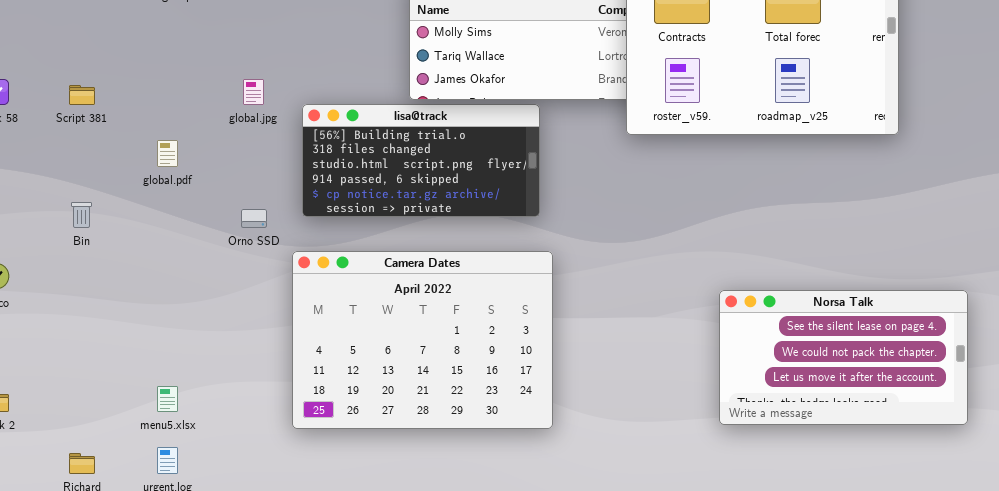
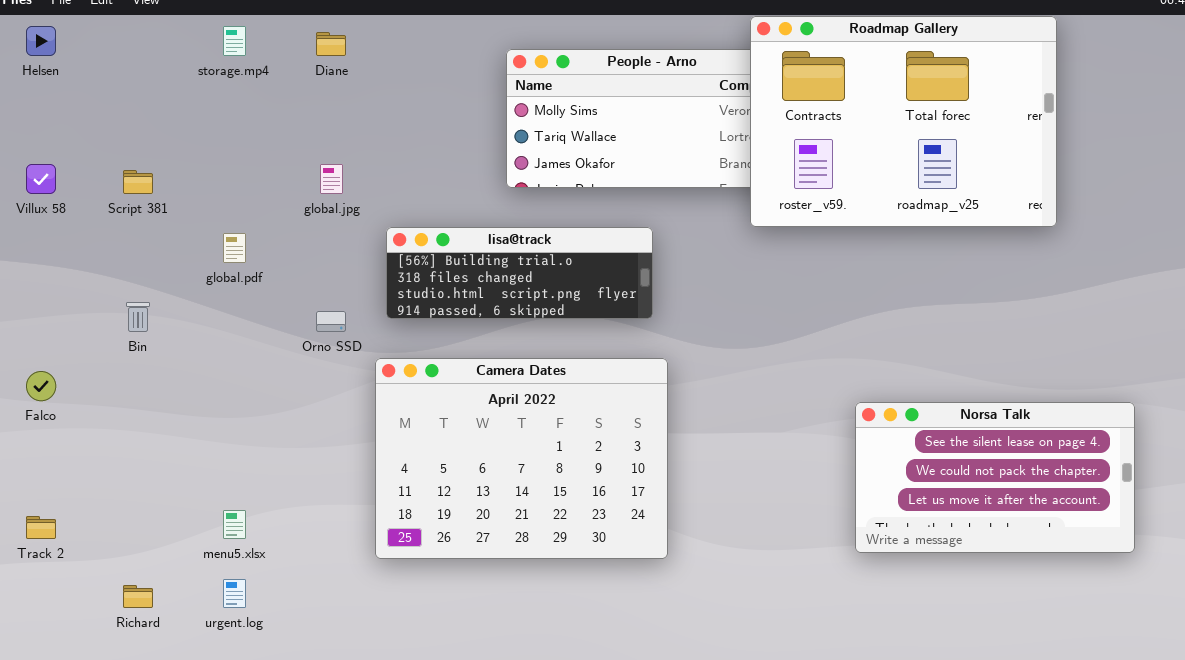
lisa@track: [302,104,540,217] -> [386,227,653,319], resized

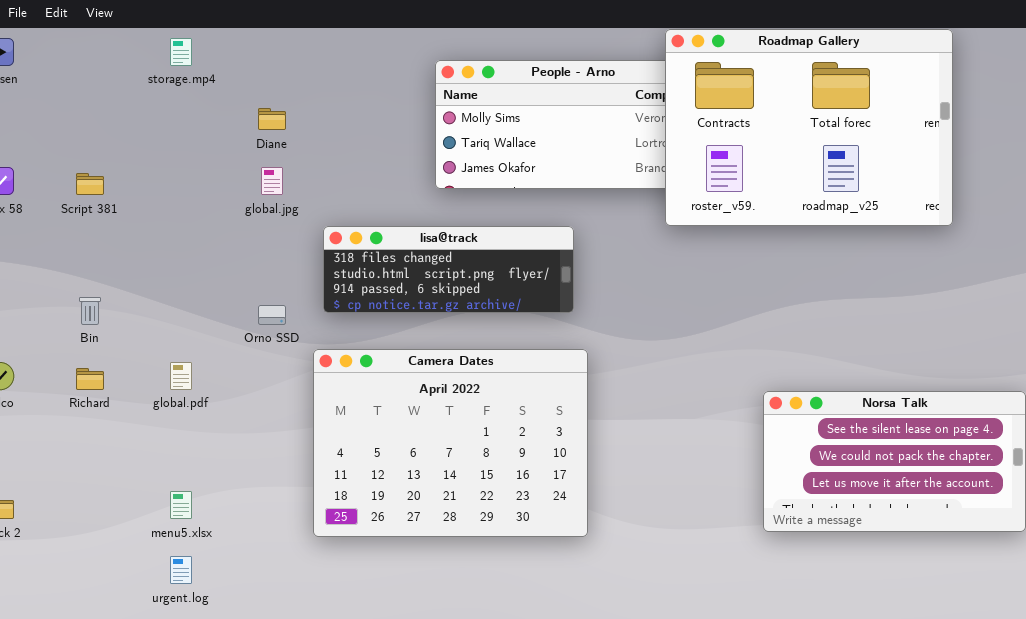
Diane: [316,32,346,56] -> [258,108,286,130], moved
lisa@track: [386,227,653,319] -> [323,226,574,313], scrolled down 1 row
global.pdf: [223,233,246,263] -> [170,362,192,390], moved
Richard: [123,585,153,608] -> [76,368,104,390], moved

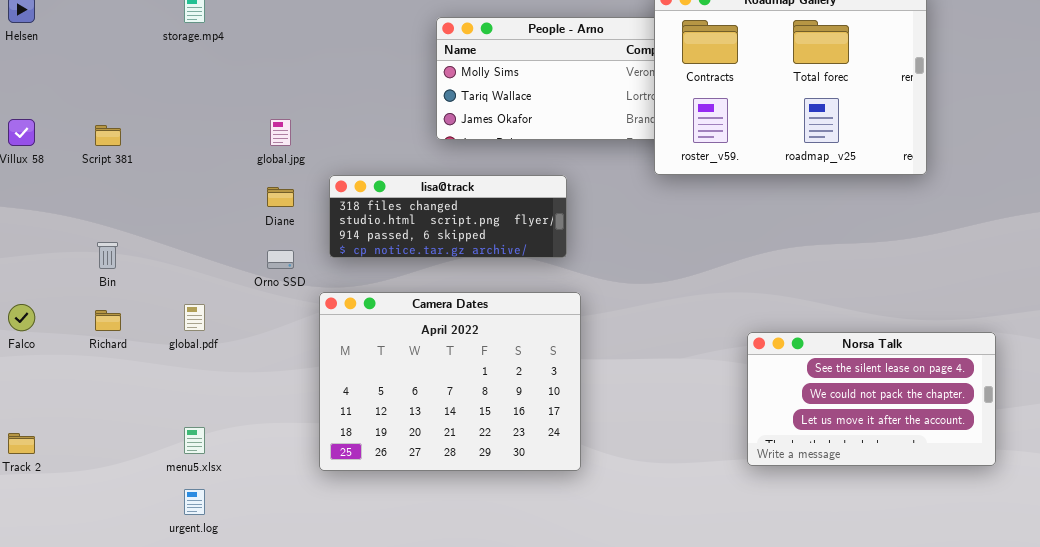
Diane: [258,108,286,130] -> [267,187,294,207], moved

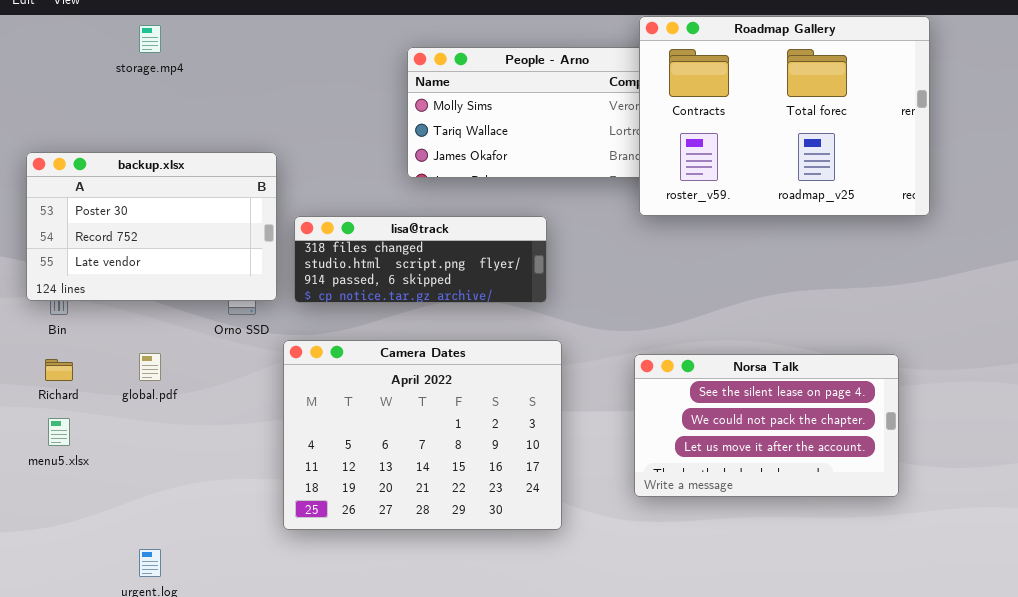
backup.xlsx: none -> [26,152,277,301], opened
Norsa Talk: [747,332,996,466] -> [634,354,899,497], moved
menu5.xlsx: [184,427,205,454] -> [48,418,70,446], moved

